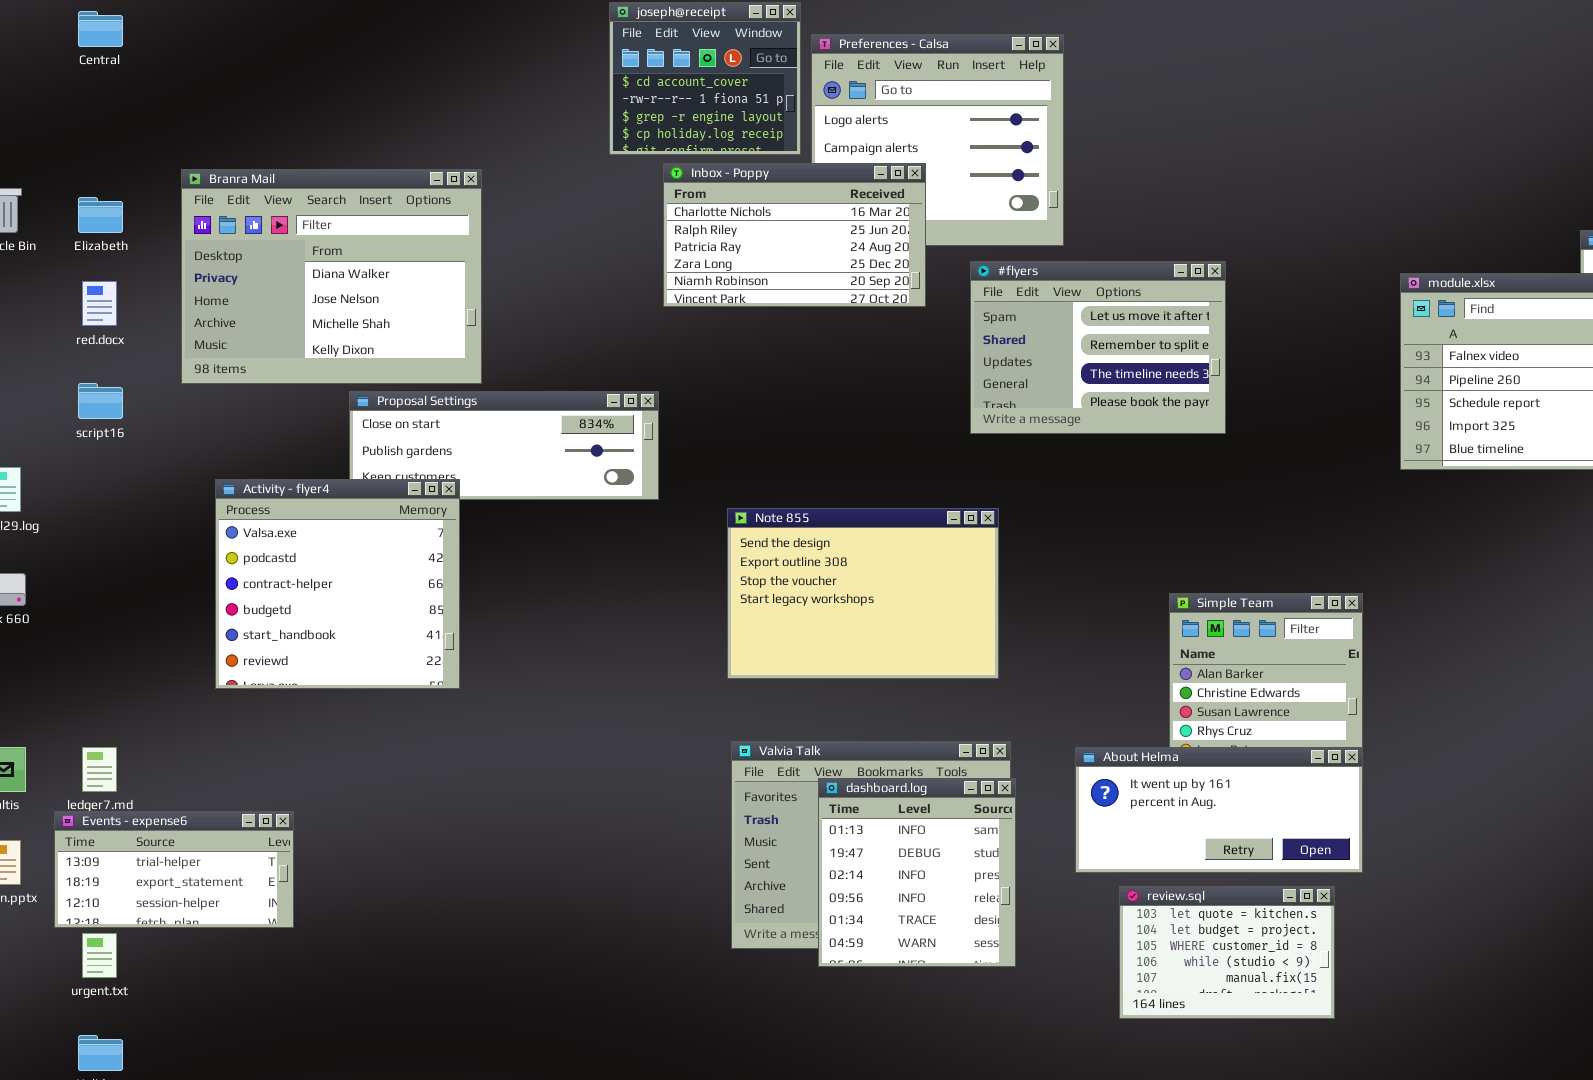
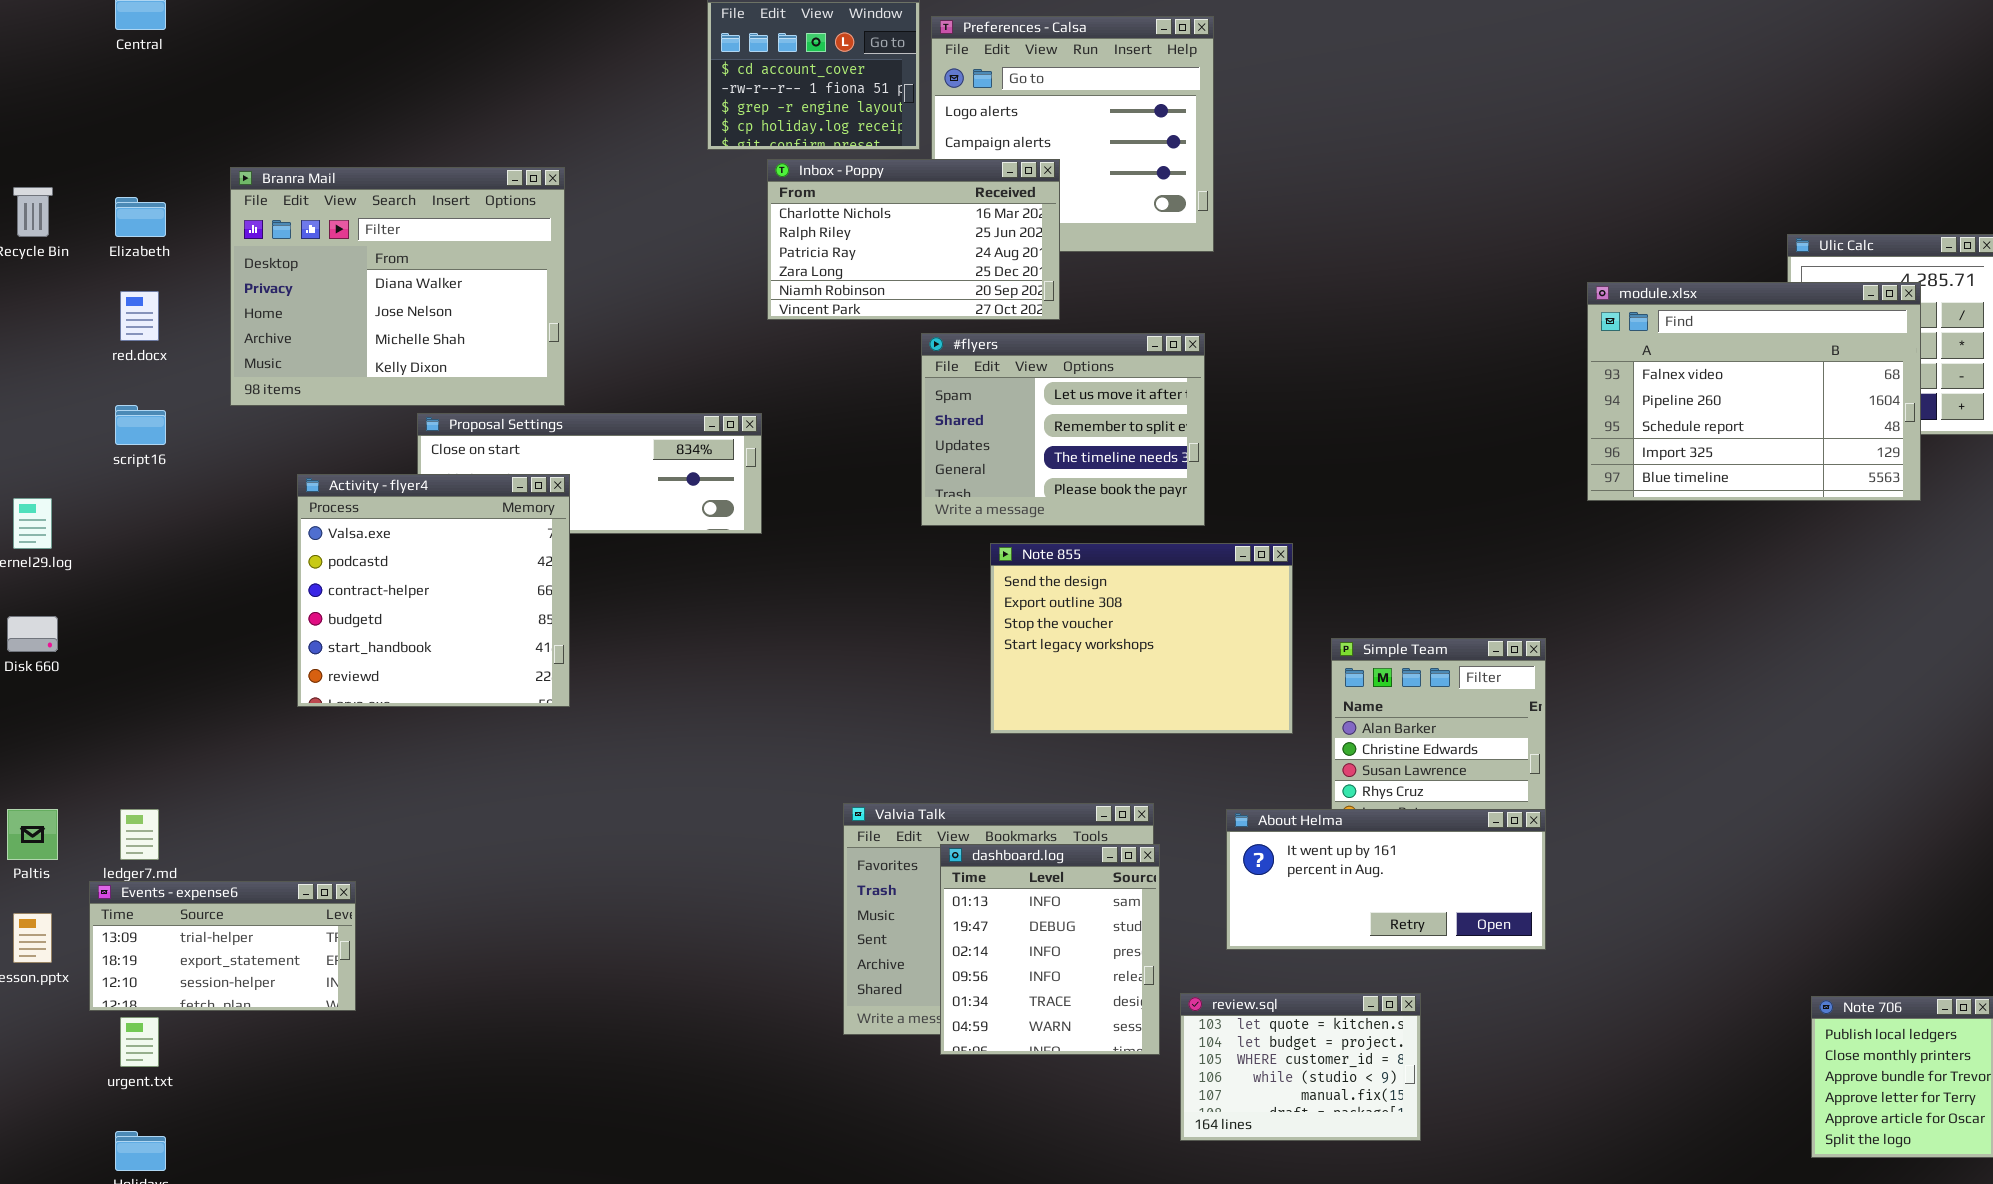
#flyers: [970,261,1226,434] -> [921,333,1205,526], moved
Activity - flyer4: [215,479,460,689] -> [297,474,570,707], moved
Note 855: [727,508,999,679] -> [990,543,1293,734], moved
review.sql: [1119,886,1335,1019] -> [1180,993,1421,1141], moved

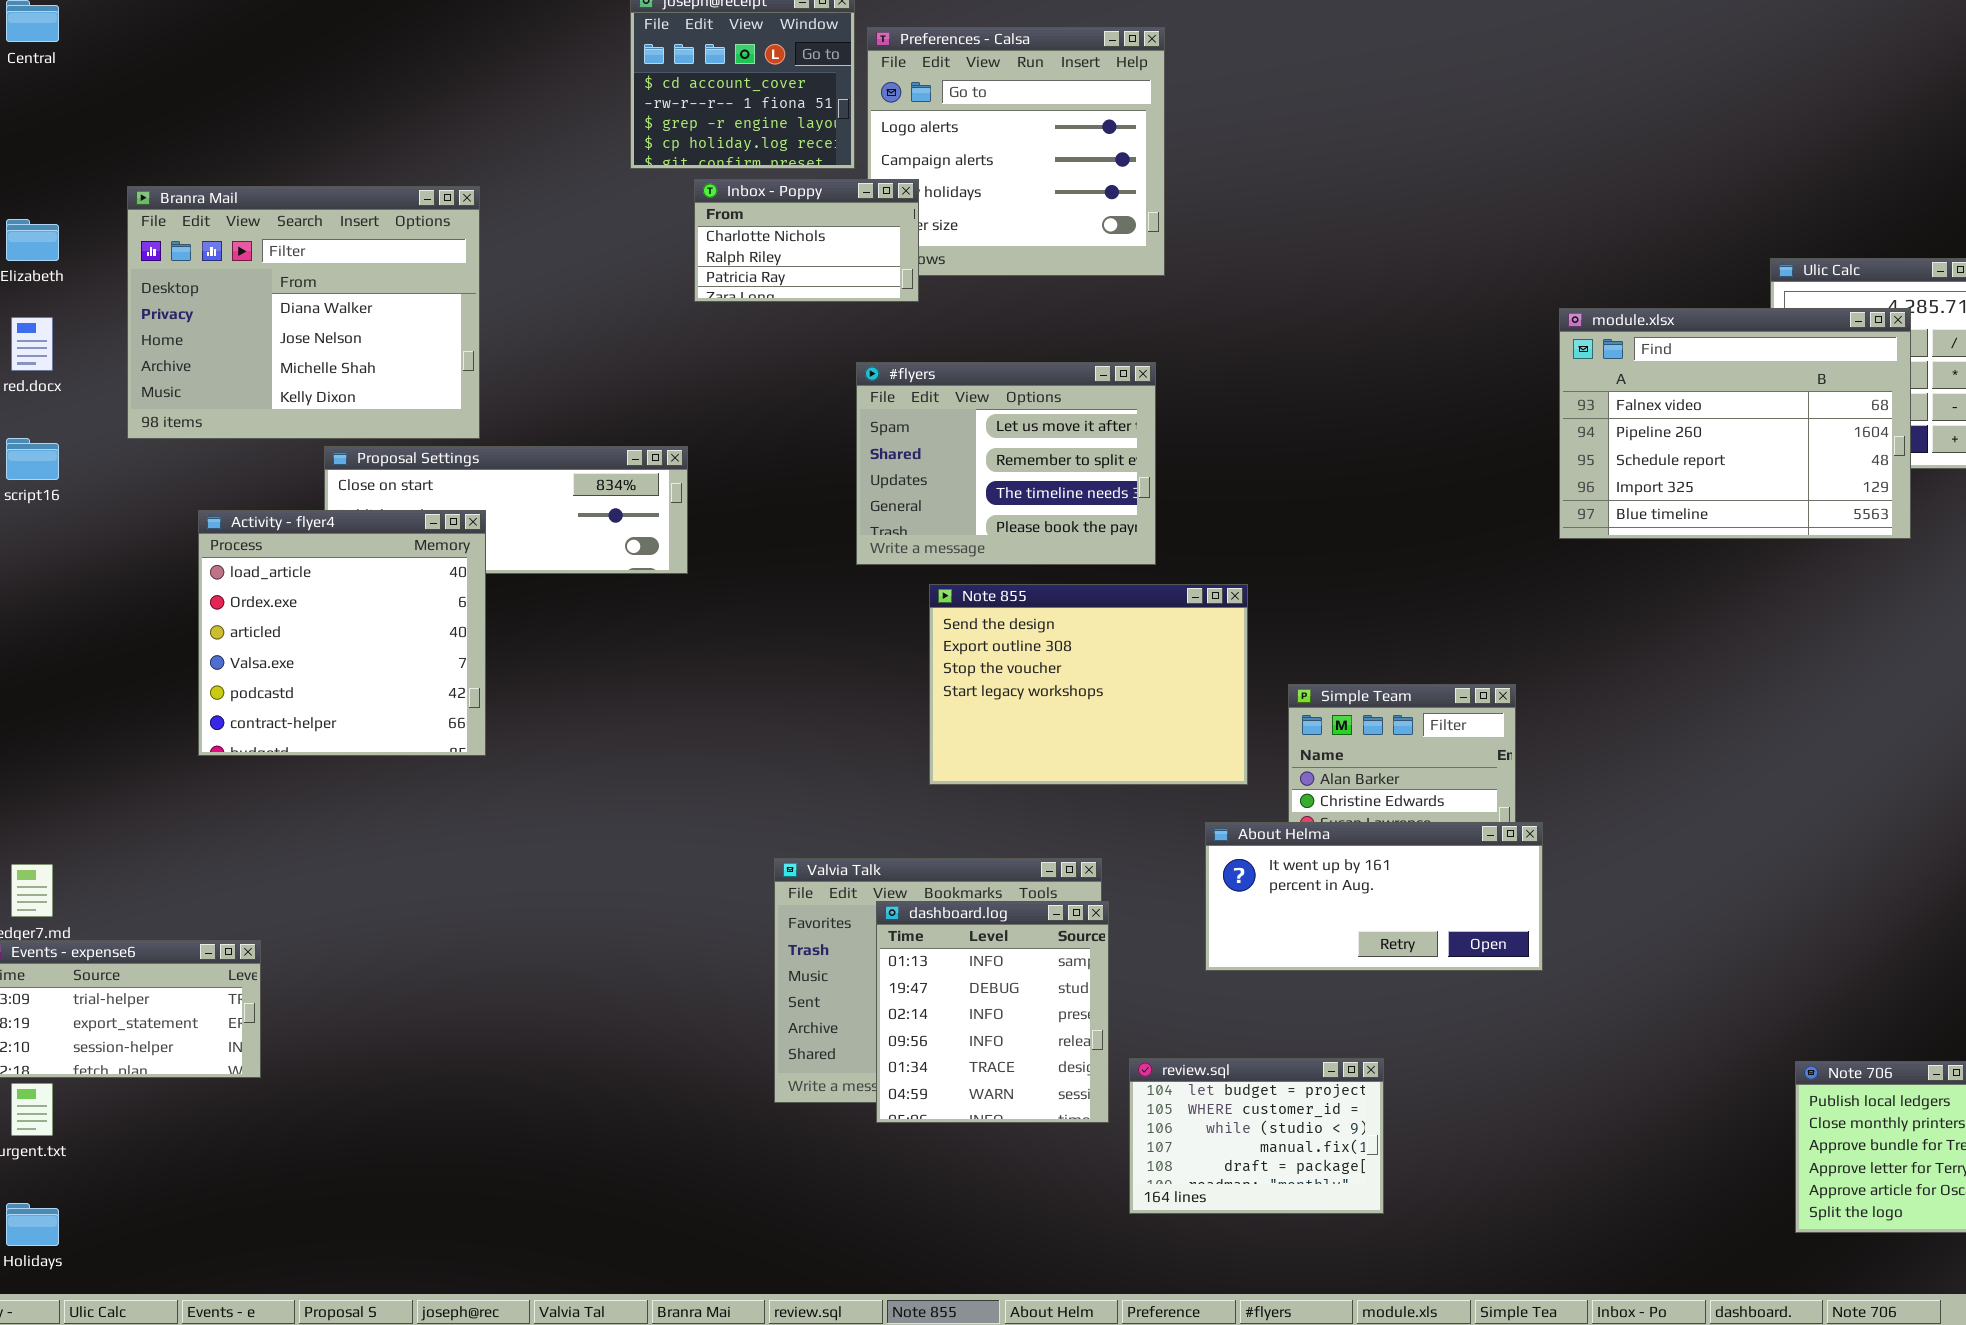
Inbox - Poppy: [767,159,1060,320] -> [694,179,919,302], resized
Activity - flyer4: [297,474,570,707] -> [198,510,486,756], scrolled up 3 rows
About Helma: [1226,809,1546,950] -> [1205,822,1543,971], moved
review.sql: [1180,993,1421,1141] -> [1129,1058,1384,1214], scrolled down 1 row

